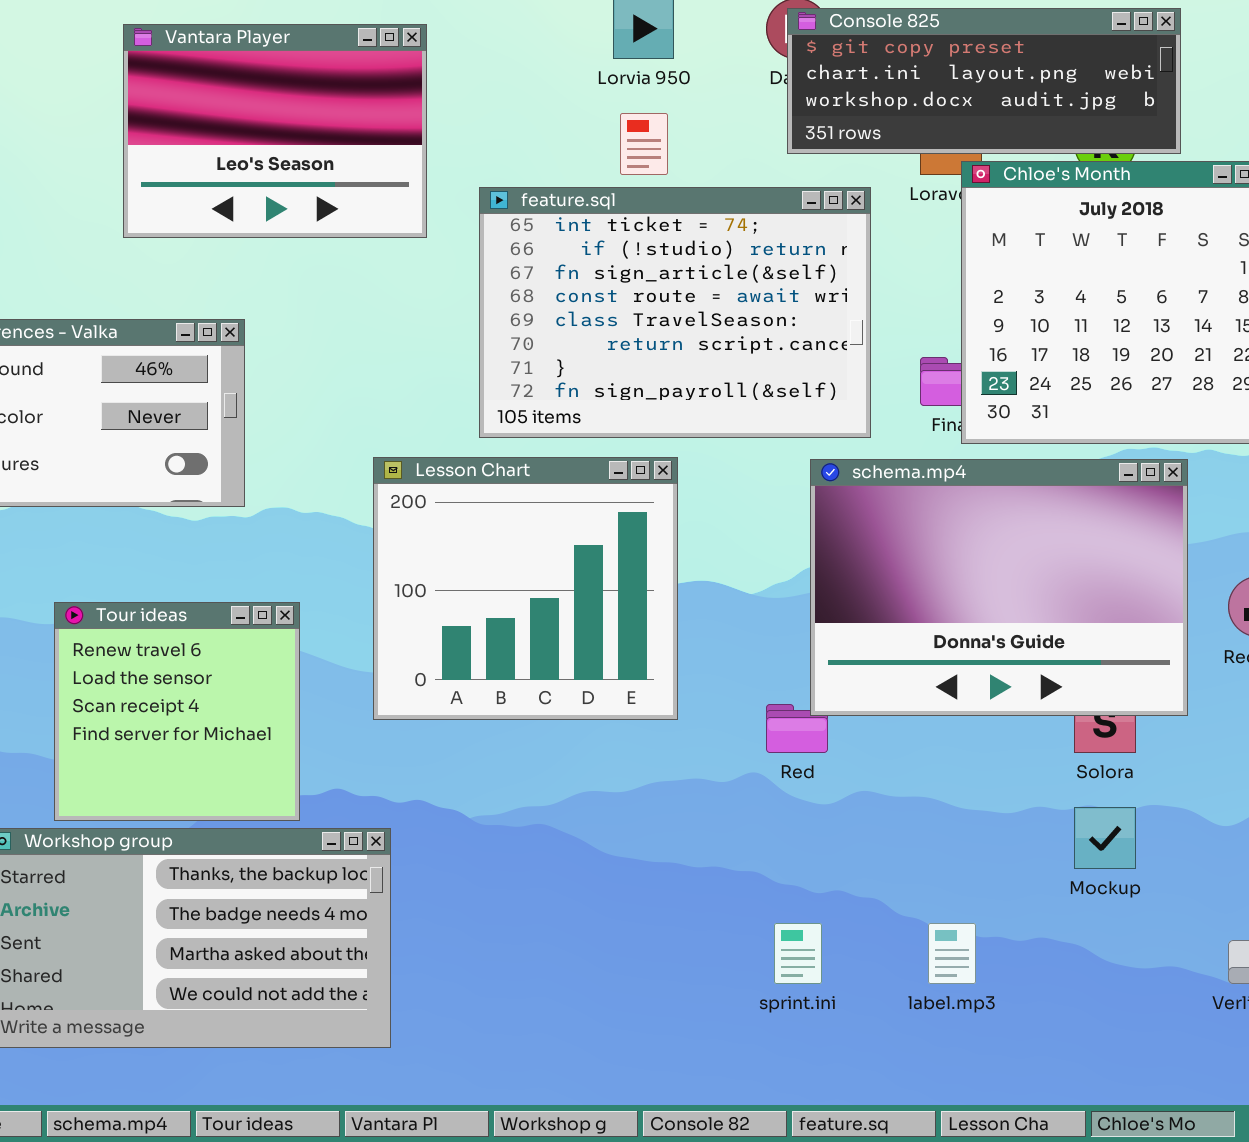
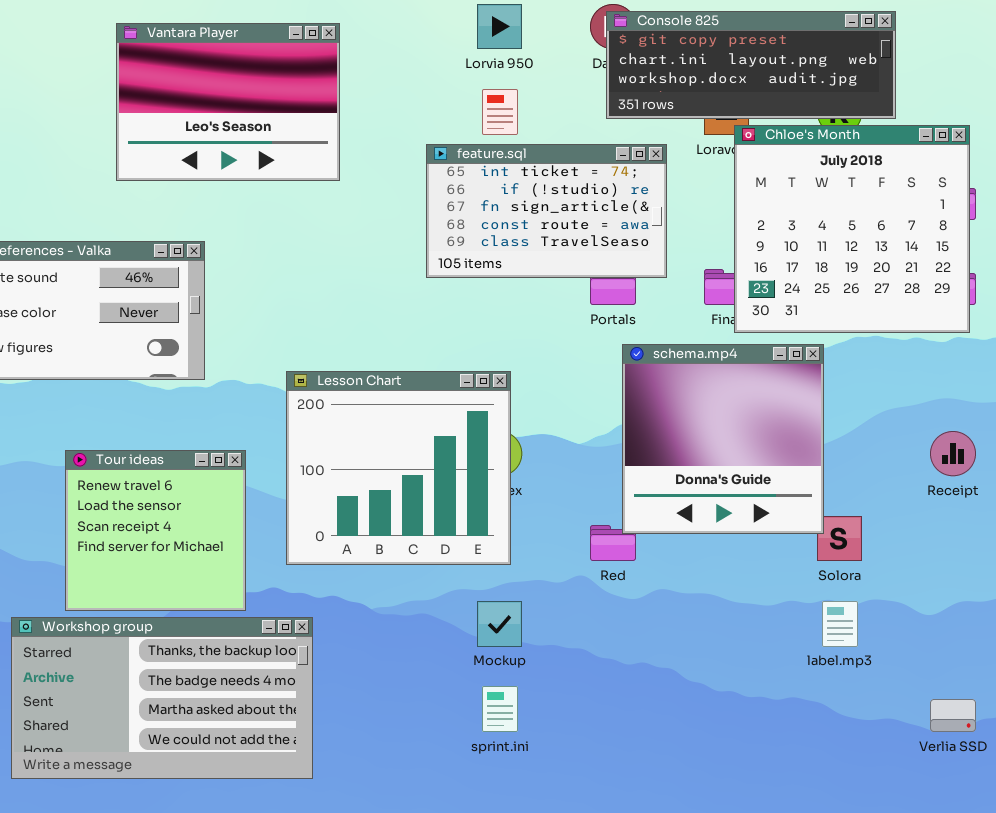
feature.sql: [479,187,871,438] -> [426,144,667,278], resized
Lesson Chart: [373,457,678,720] -> [286,371,511,565], moved
schema.mp4: [810,459,1188,716] -> [622,344,824,534], resized
Mockup: [1074,807,1136,869] -> [477,601,522,647], moved
sprint.ini: [774,923,822,984] -> [482,686,518,732], moved
label.mp3: [928,923,976,984] -> [822,601,858,647], moved

